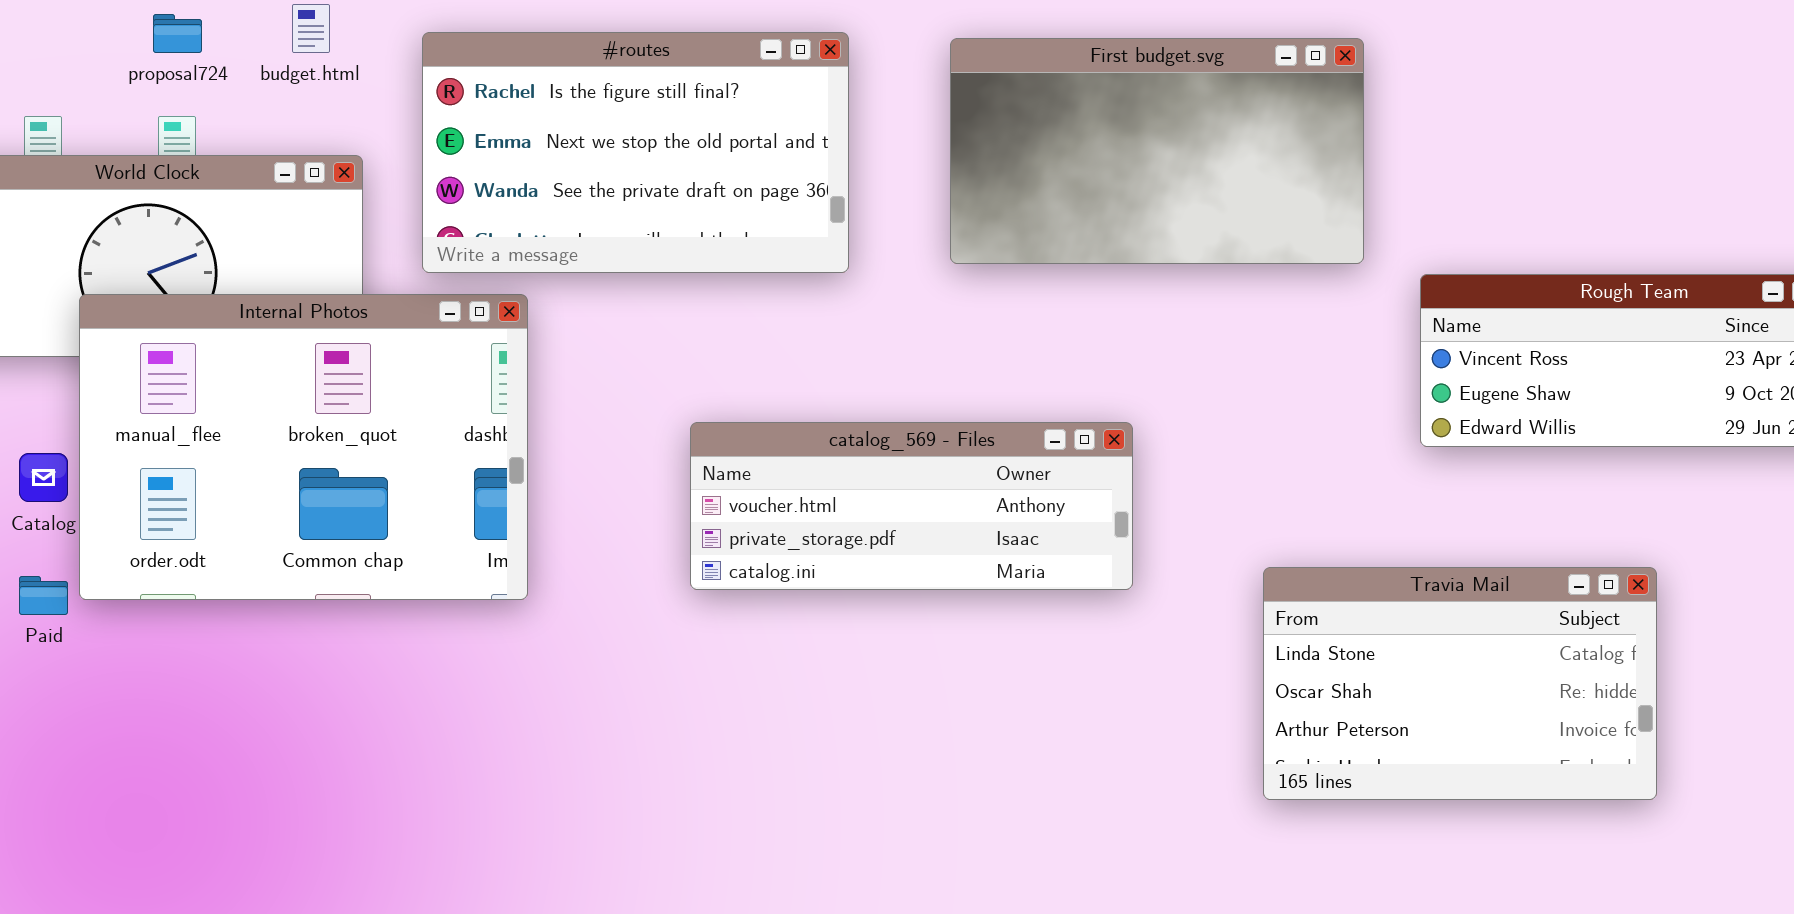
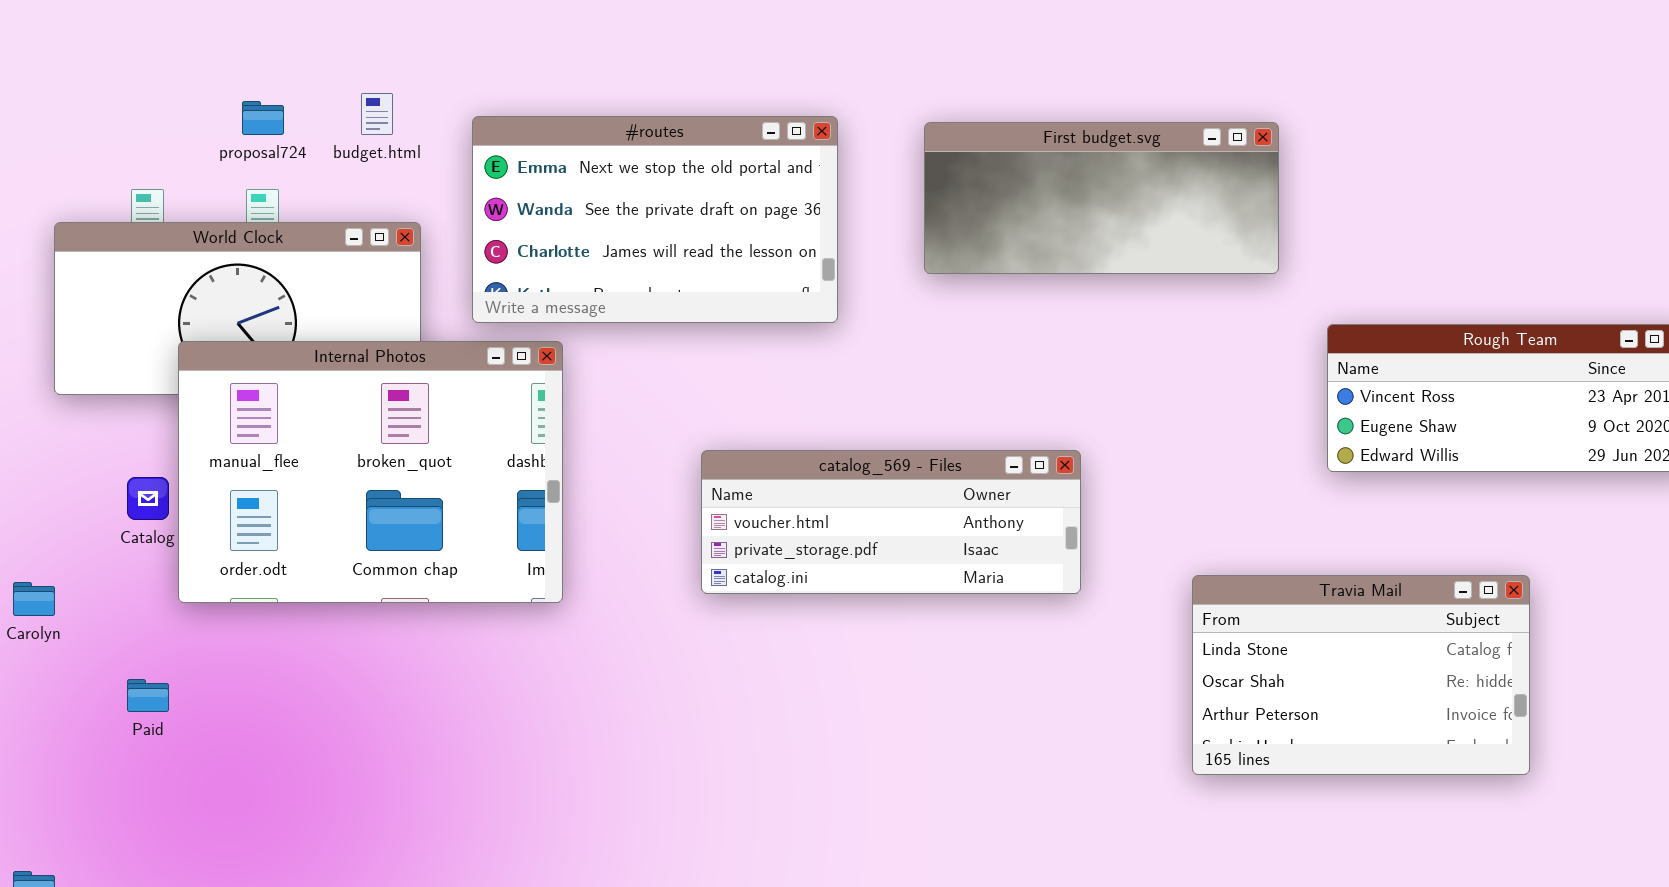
#routes: [422,32,849,273] -> [472,116,838,323], scrolled down 1 row
First budget.svg: [950,38,1364,264] -> [924,122,1279,274], resized
Paid: [19,576,68,615] -> [127,679,169,712], moved

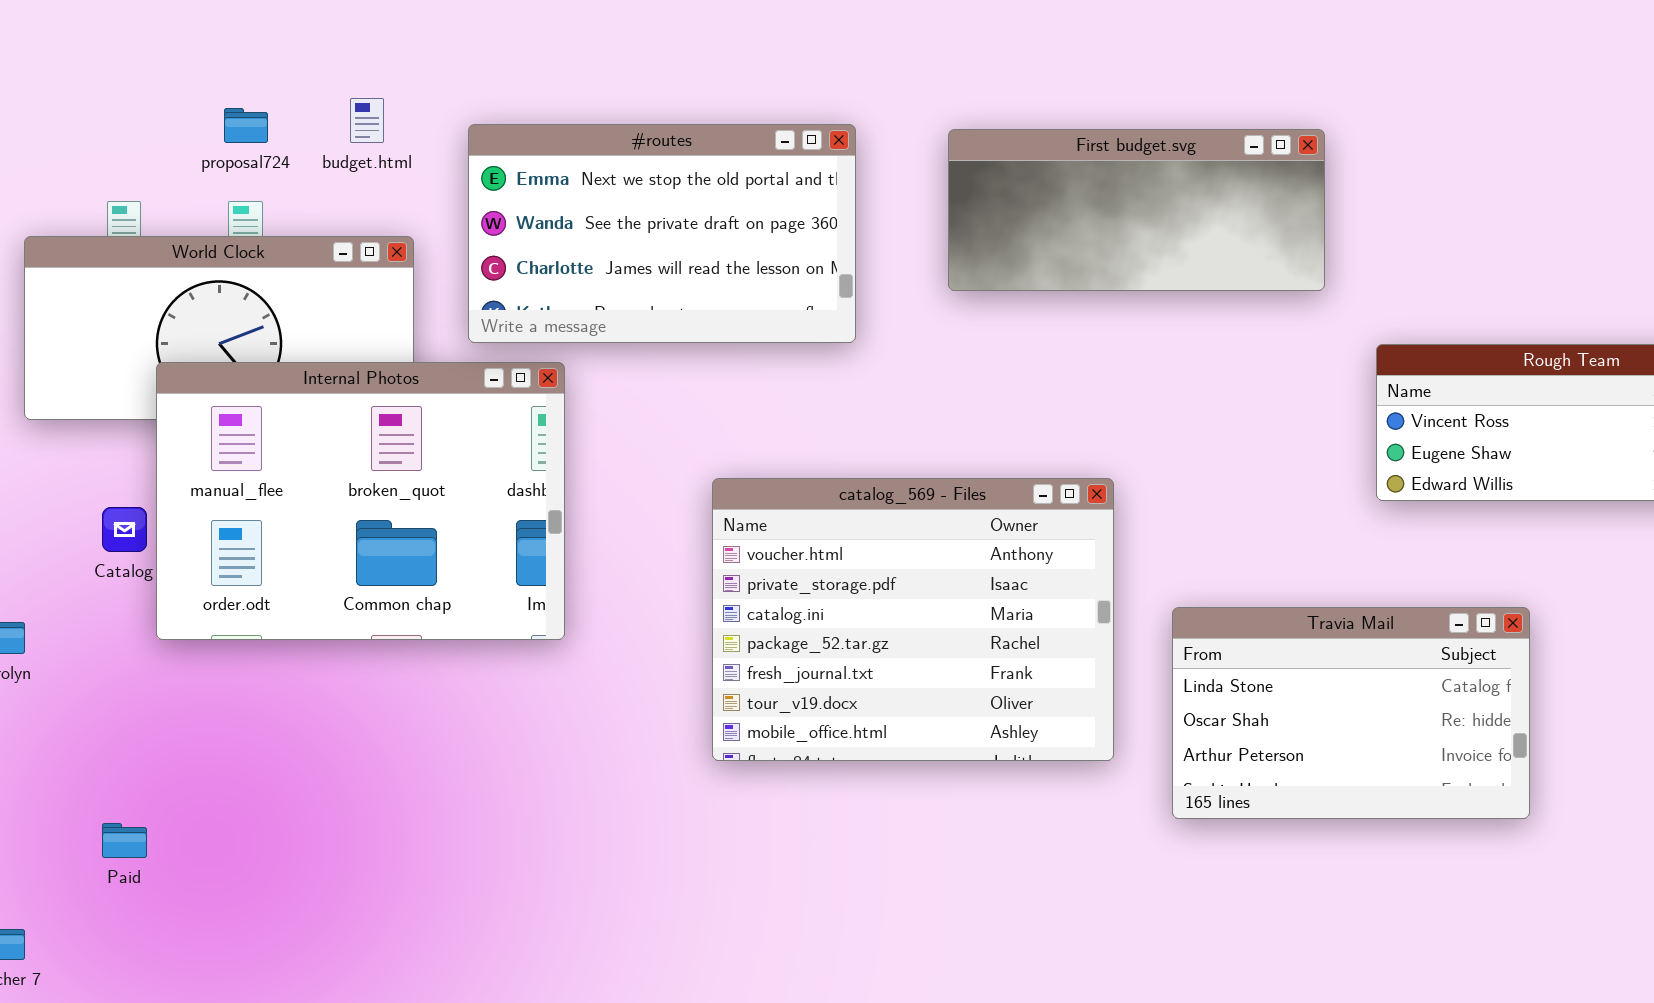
catalog_569 - Files: [701,450,1081,594] -> [712,478,1114,761], resized
Travia Mail: [1192,575,1530,775] -> [1172,607,1530,819], moved
Paid: [127,679,169,712] -> [102,823,147,858], moved

